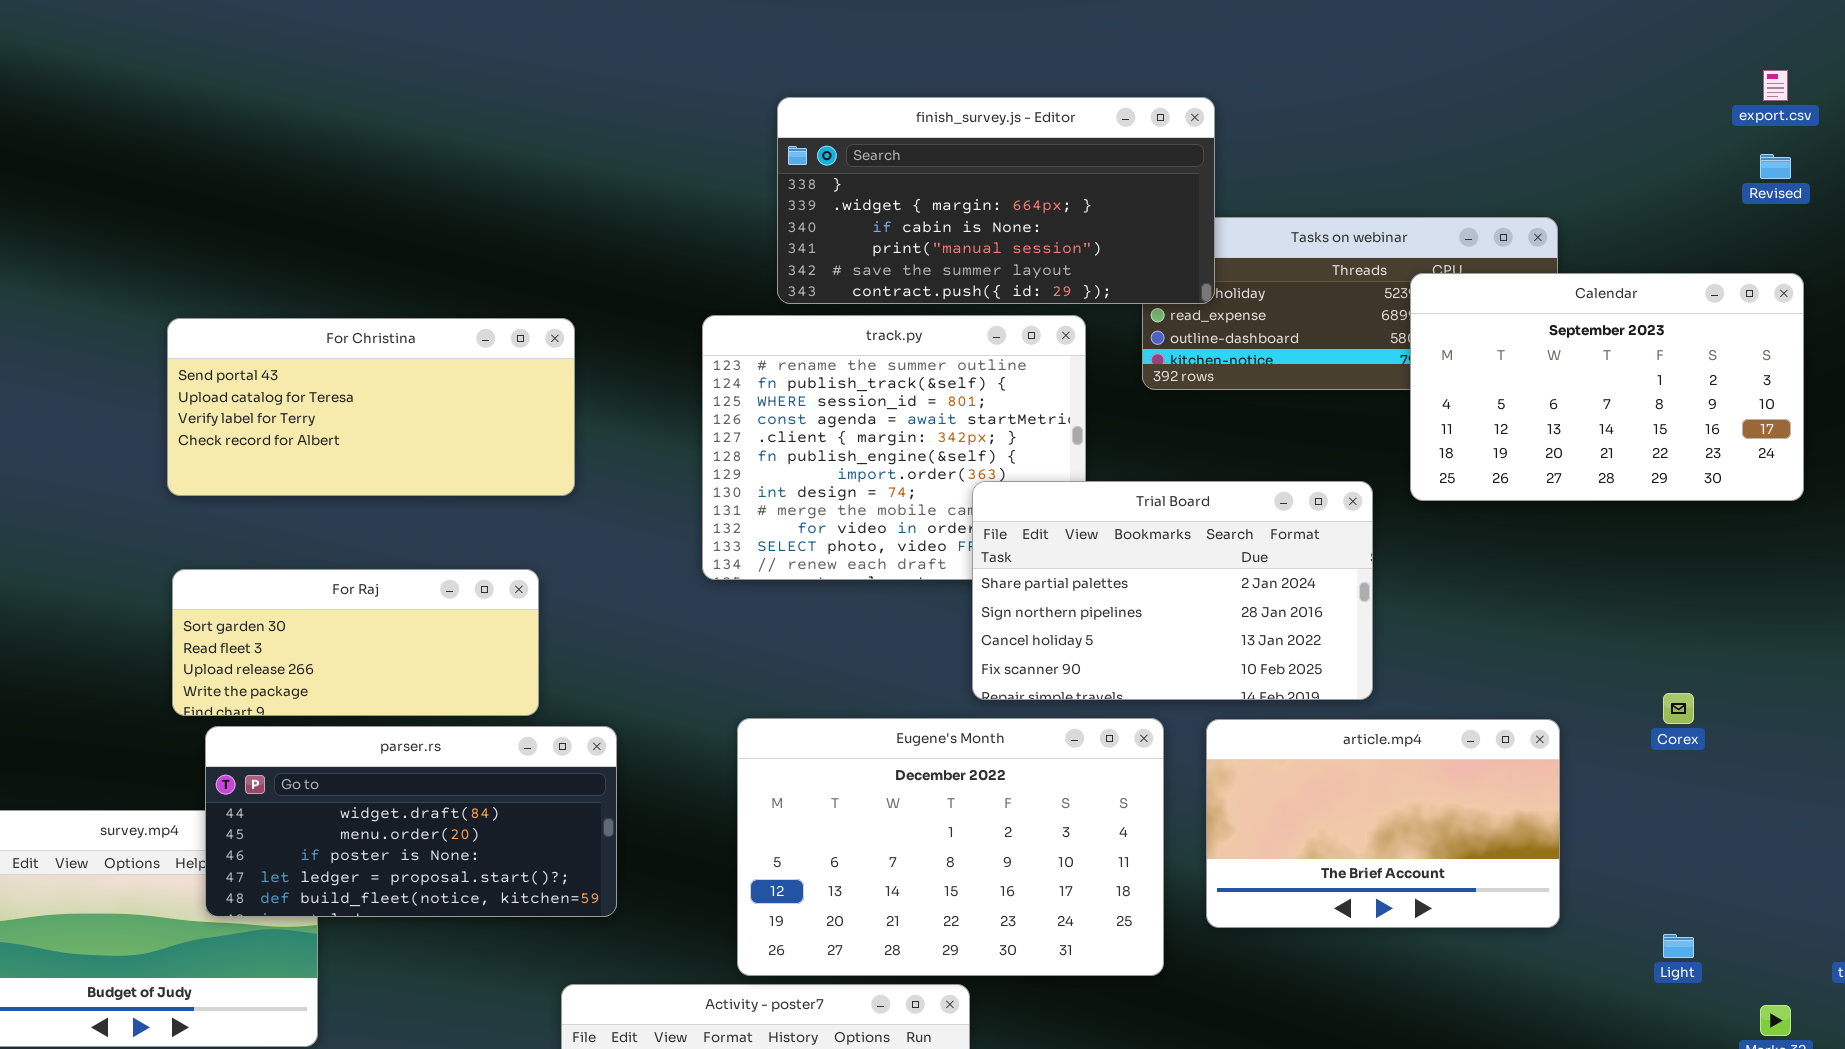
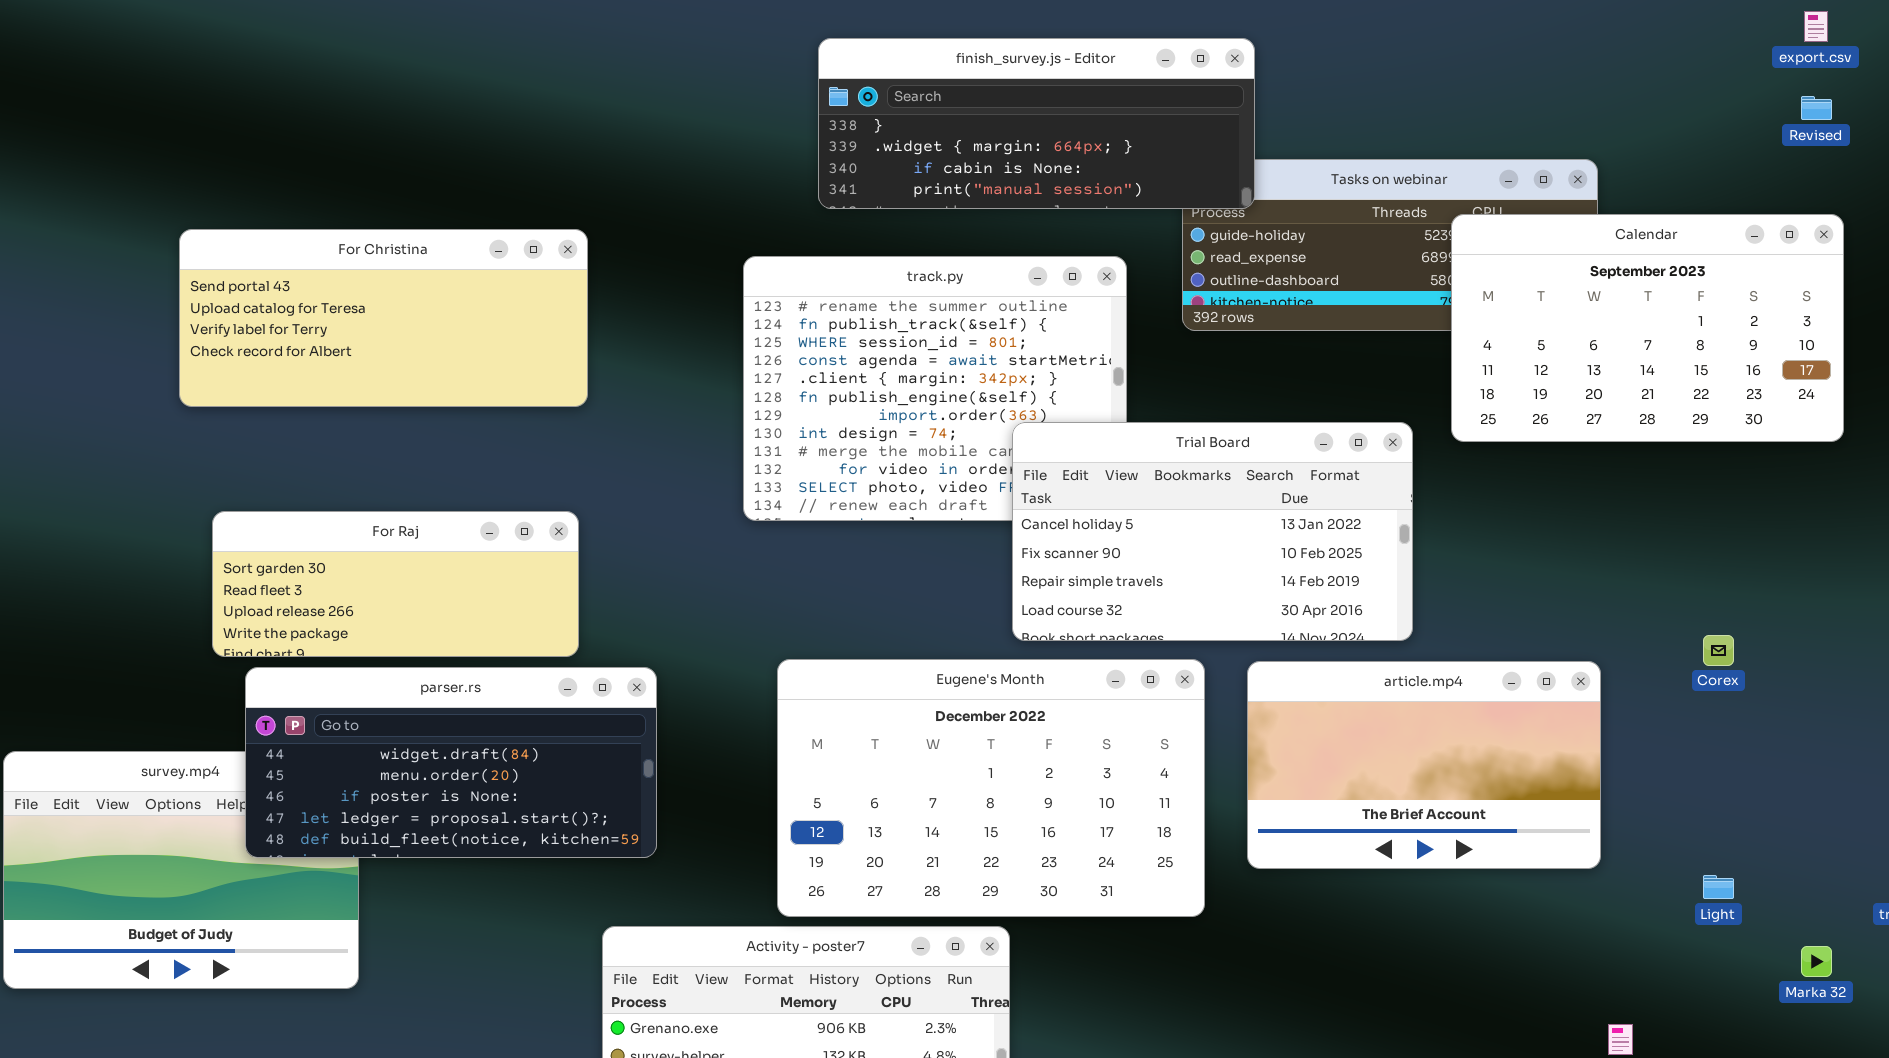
finish_survey.js - Editor: [777,97,1215,304] -> [818,38,1255,209], resized
For Christina: [167,318,575,496] -> [179,229,588,407], moved
Trial Board: [972,481,1373,700] -> [1012,422,1413,641], scrolled down 2 rows

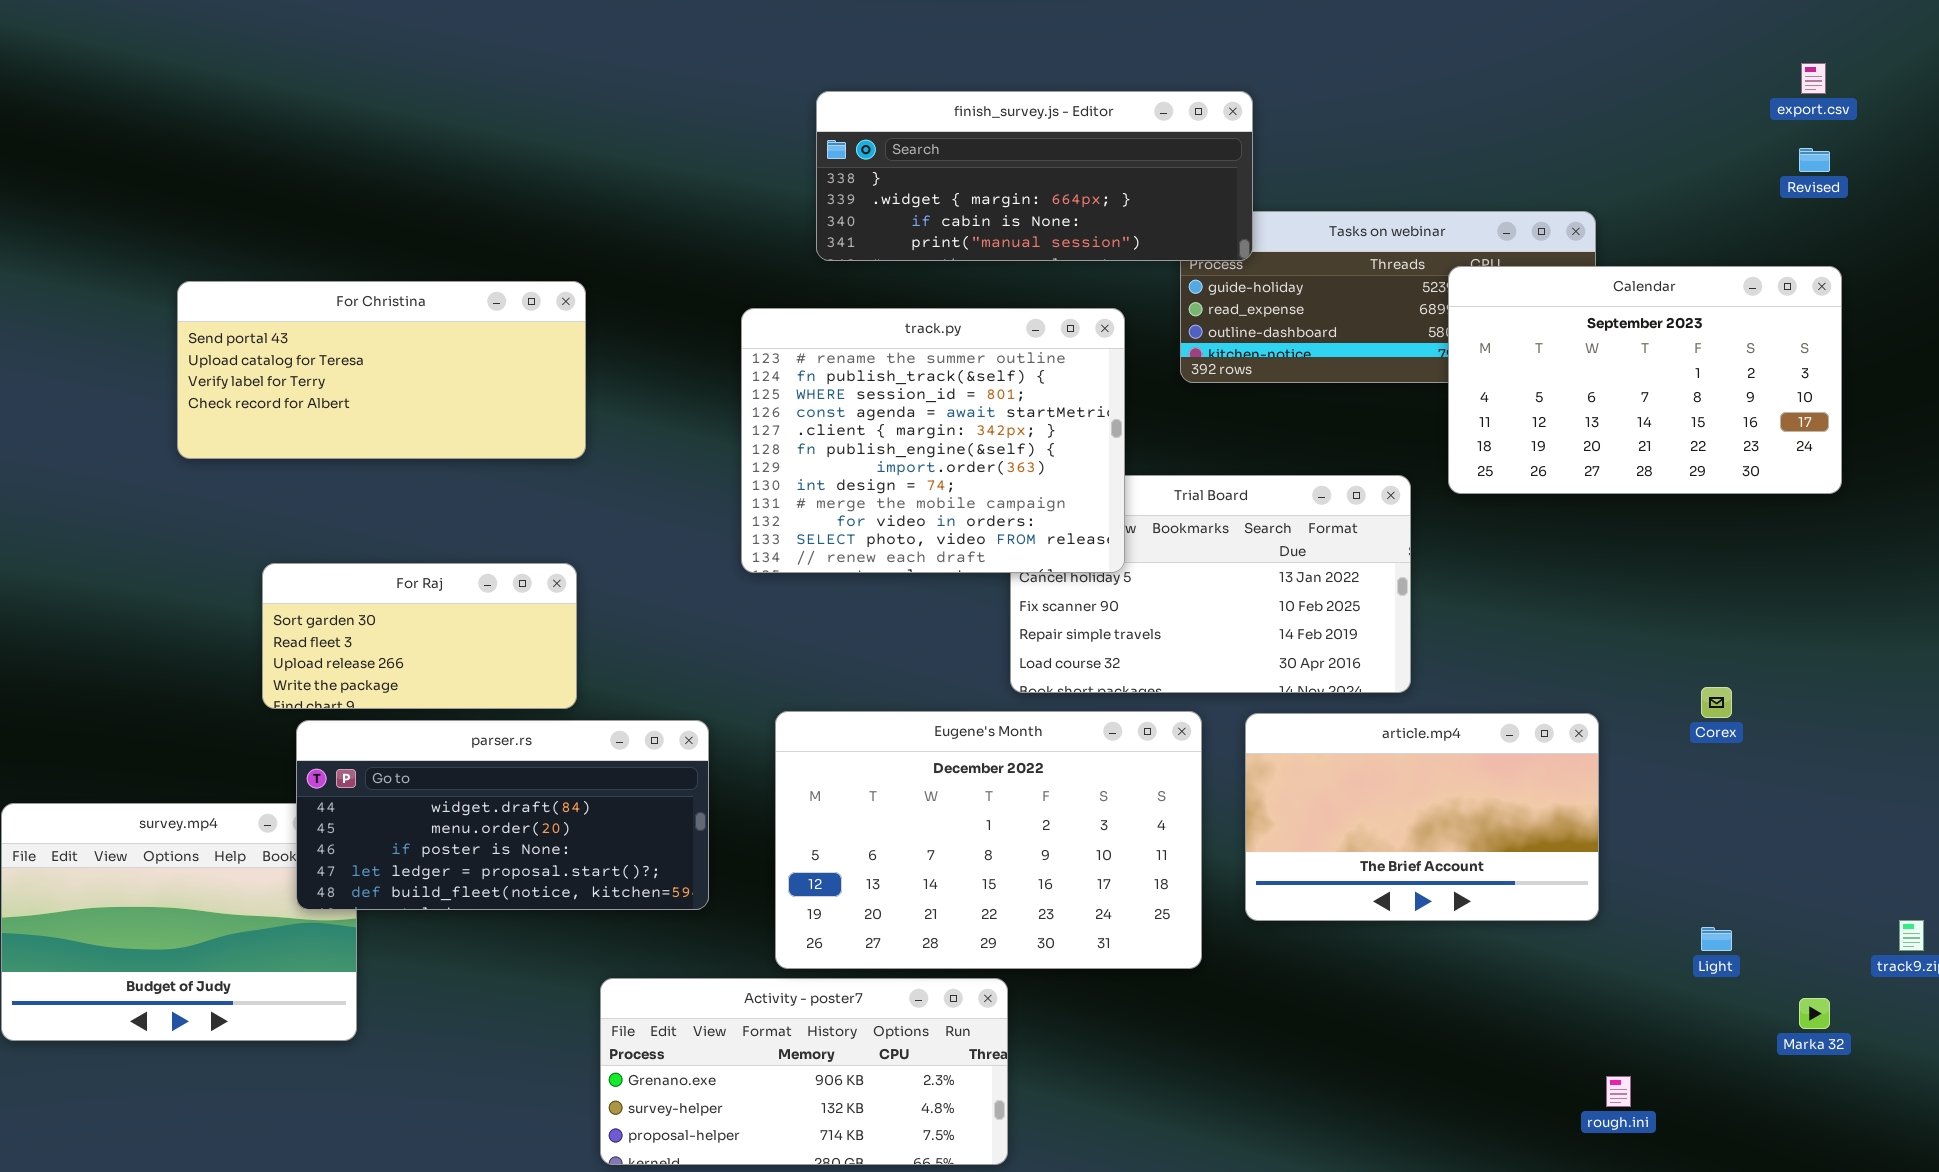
track.py: [743,256,1127,521] -> [741,308,1125,573], raised
For Raj: [212,511,579,657] -> [262,563,577,709], resized
parser.rs: [245,667,657,858] -> [296,720,709,910], moved

